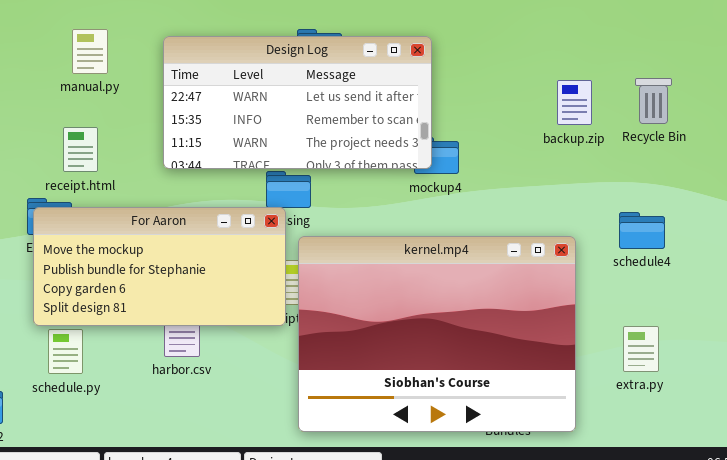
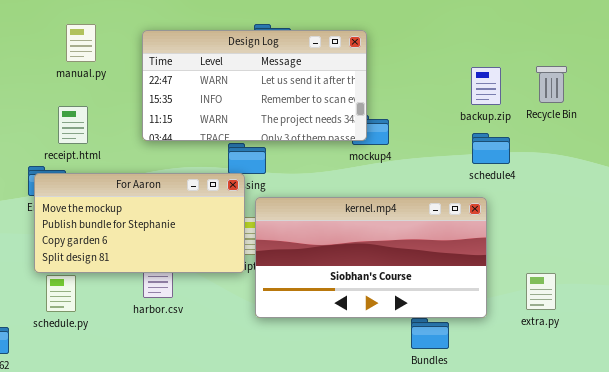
schedule4: [619,212,665,249] -> [472,133,510,164], moved
kernel.mp4: [298,236,576,432] -> [255,197,487,318], resized

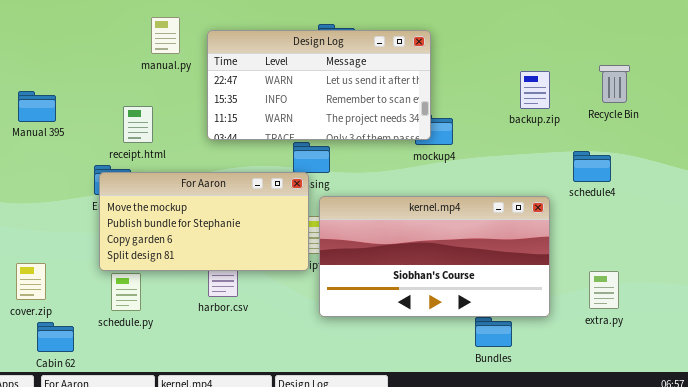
manual.py: [66,24,96,62] -> [151,17,180,54], moved
backup.zip: [471,67,501,105] -> [520,71,550,109], moved
schedule4: [472,133,510,164] -> [573,151,611,182], moved

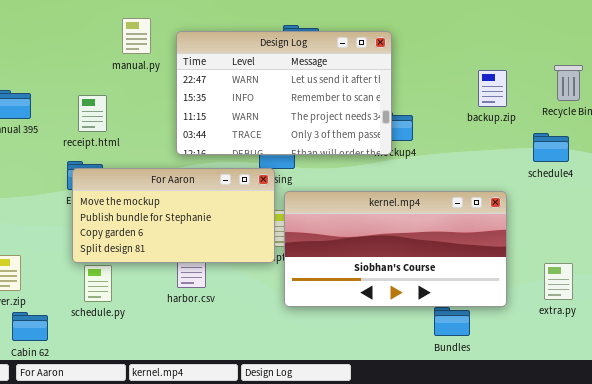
Design Log: [207,30,431,140] -> [176,31,392,155], resized
receipt.html: [123,106,153,143] -> [78,95,107,132], moved
schedule4: [573,151,611,182] -> [533,133,569,162], moved

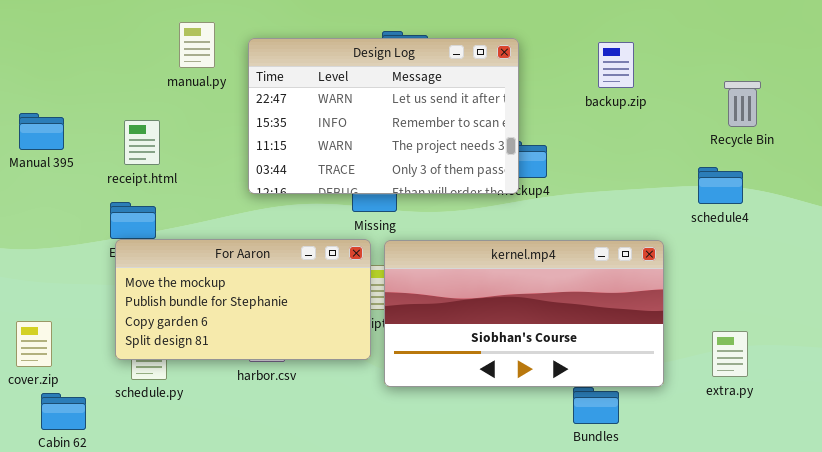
backup.zip: [478,70,507,107] -> [598,42,634,88], moved
For Aaron: [72,168,275,263] -> [115,239,371,360], moved

